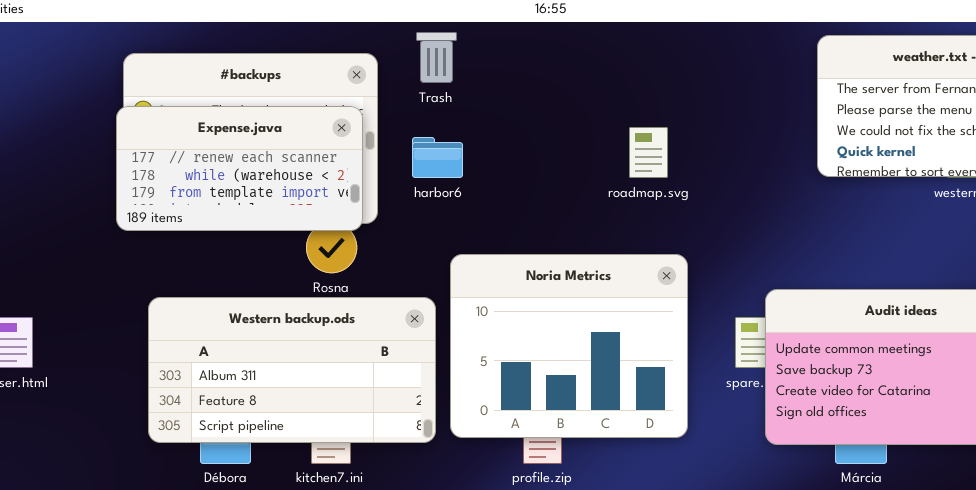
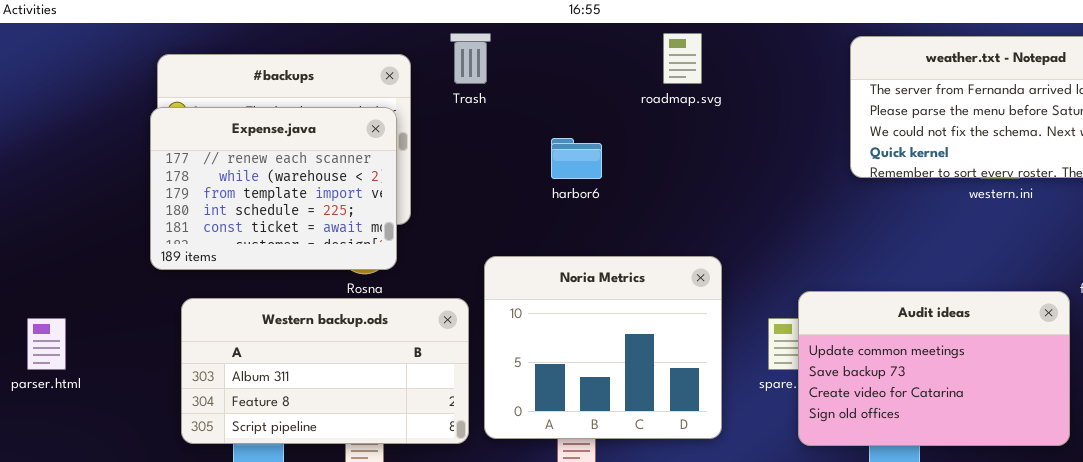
Expense.java: [116,106,363,231] -> [150,107,397,270], resized
roadmap.svg: [629,127,668,178] -> [663,33,702,84], moved
harbor6: [412,137,463,178] -> [551,138,602,179], moved

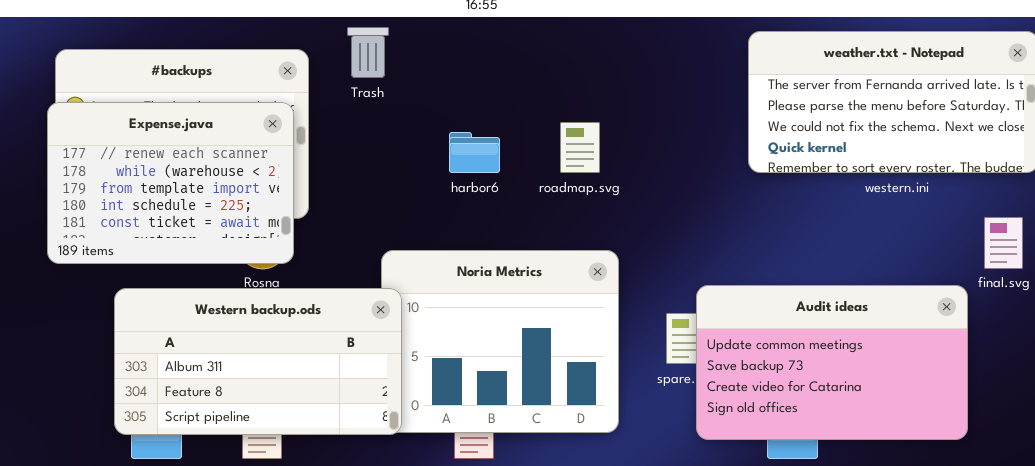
roadmap.svg: [663,33,702,84] -> [560,122,600,173], moved
Western backup.ods: [181,298,469,444] -> [114,288,402,435], moved

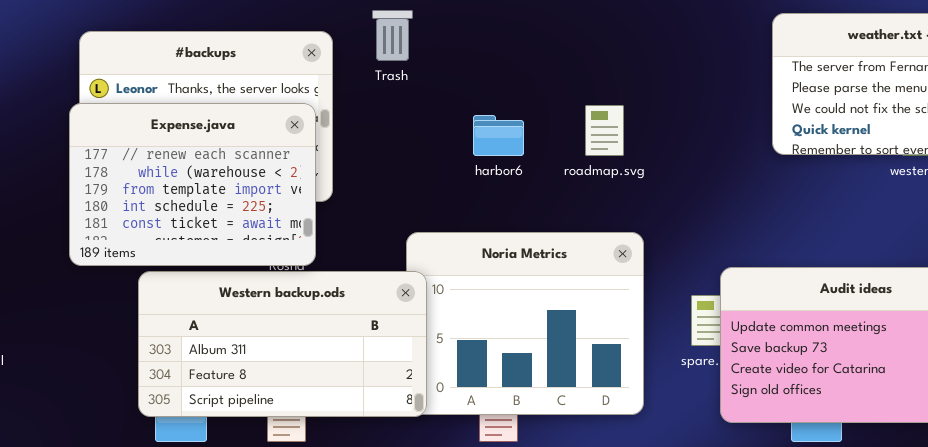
Expense.java: [47,102,294,264] -> [69,103,316,266], moved

